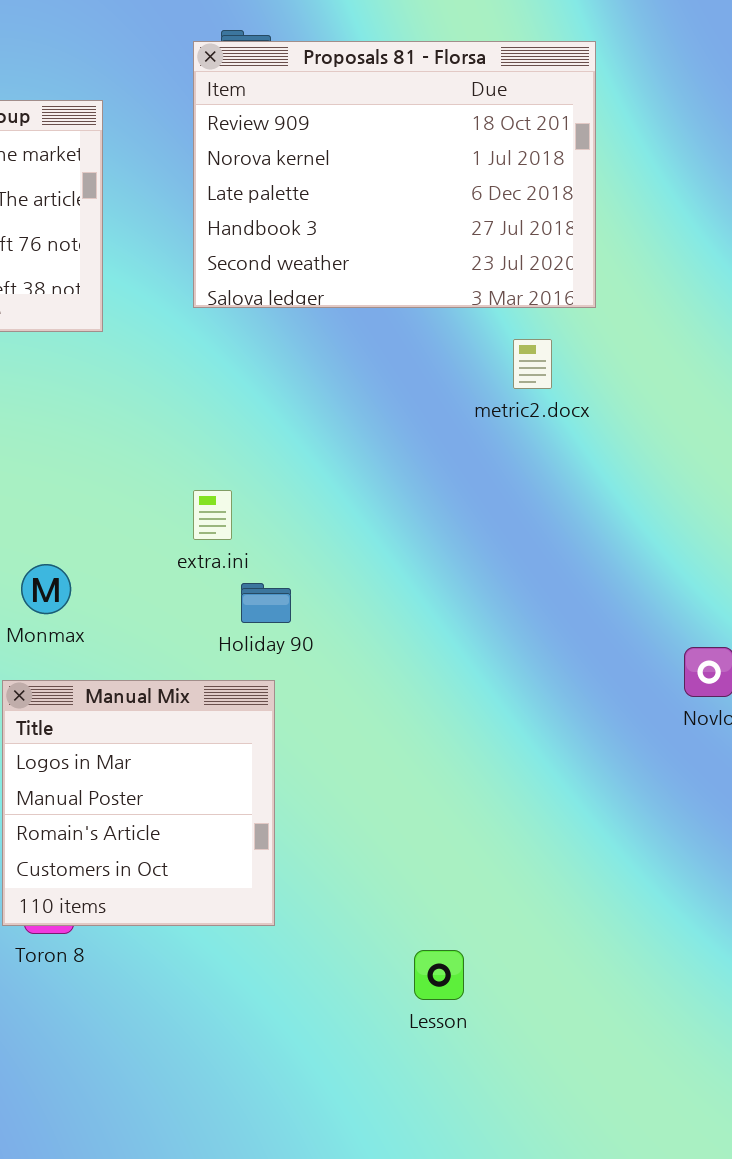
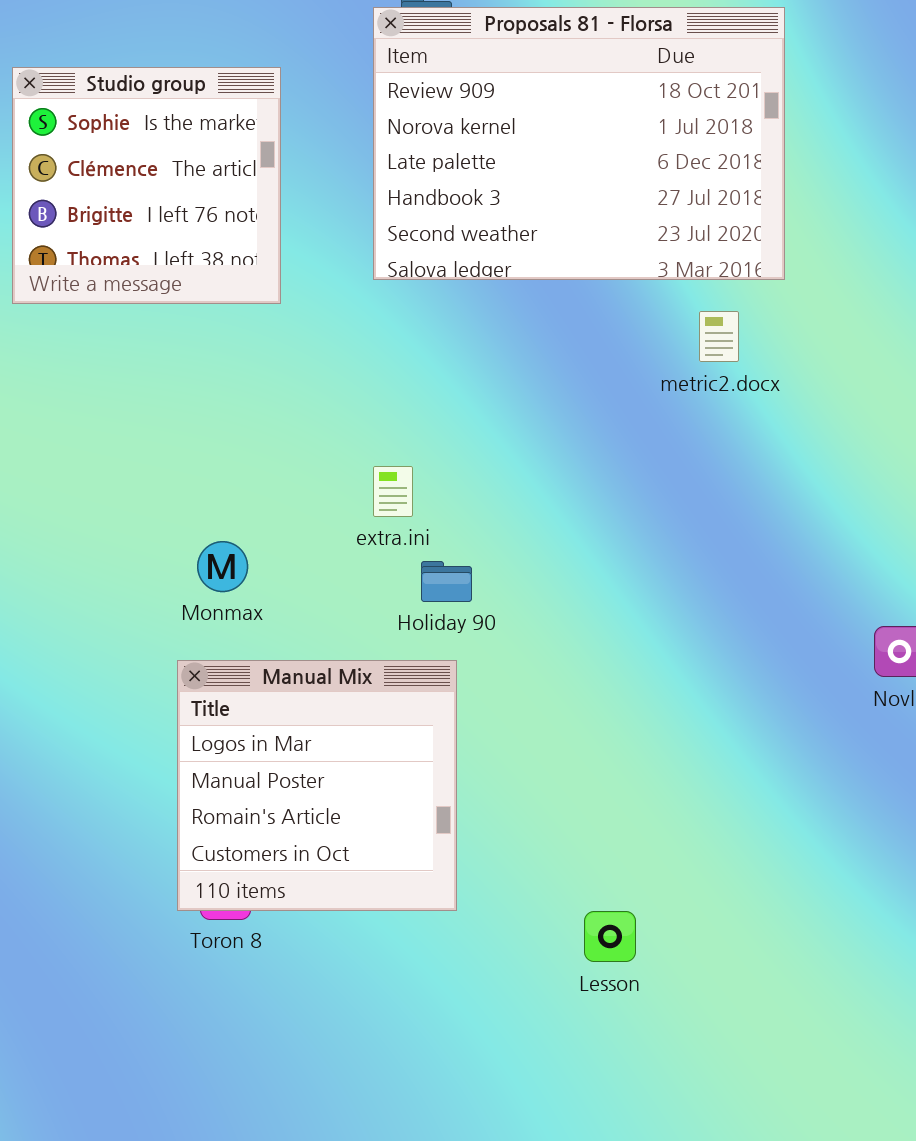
Lesson: [414,950,464,1000] -> [584,911,636,962], moved

